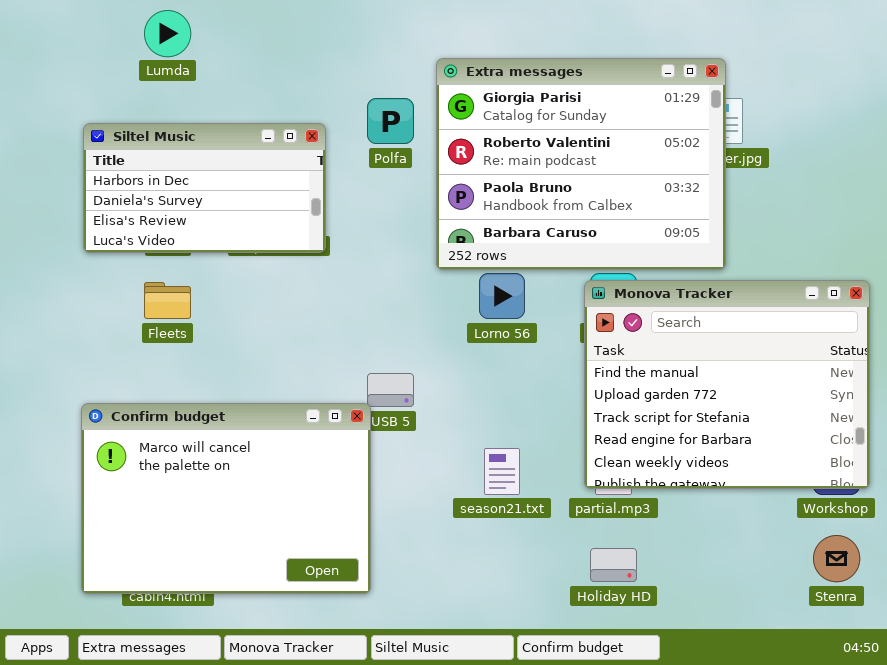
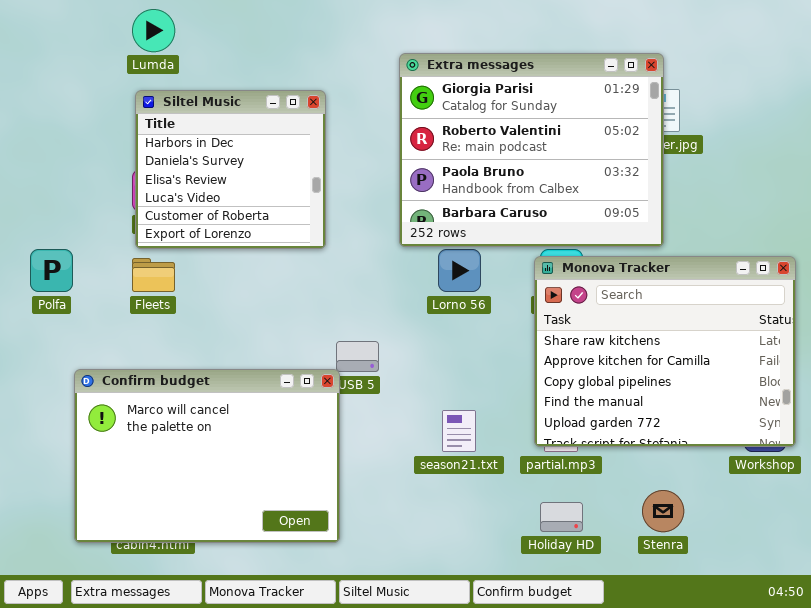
Polfa: [367,98,414,144] -> [30,249,73,292], moved
Siltel Music: [83,123,326,253] -> [135,90,326,249], moved, resized
Monova Tracker: [584,280,870,489] -> [534,256,796,447], scrolled up 3 rows
Stenra: [813,535,860,582] -> [642,490,684,532], moved

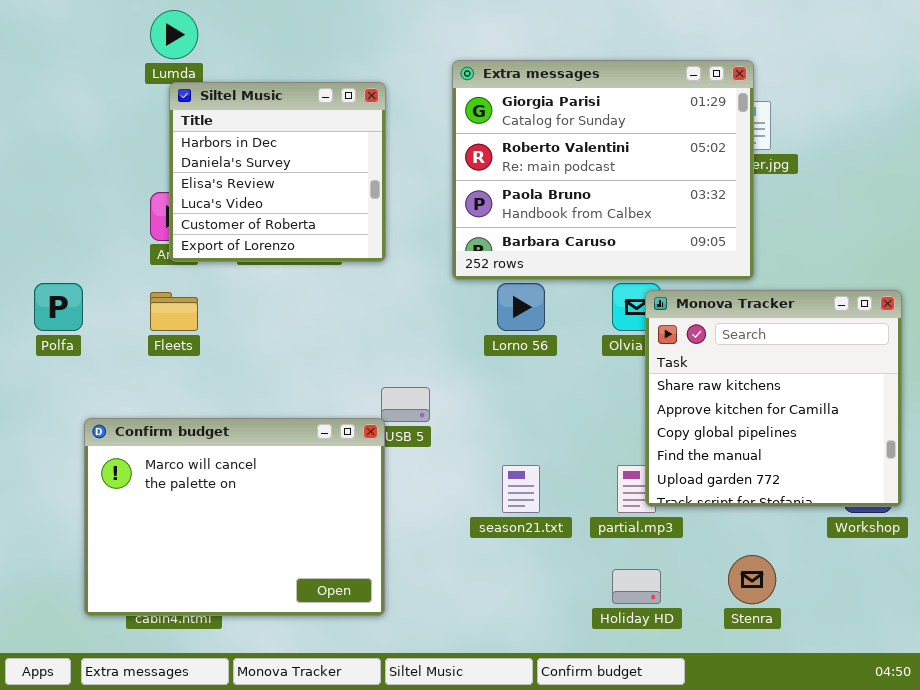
Siltel Music: [135,90,326,249] -> [169,82,386,262], moved
Monova Tracker: [534,256,796,447] -> [645,290,902,507], resized

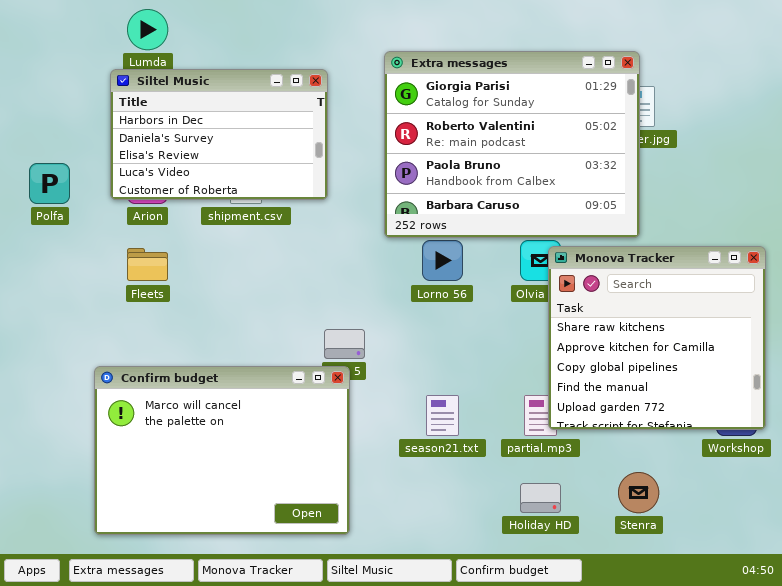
Siltel Music: [169,82,386,262] -> [110,69,328,200], resized
Polfa: [34,283,83,331] -> [29,163,70,204], moved
Confirm budget: [84,418,385,616] -> [94,366,350,535], moved

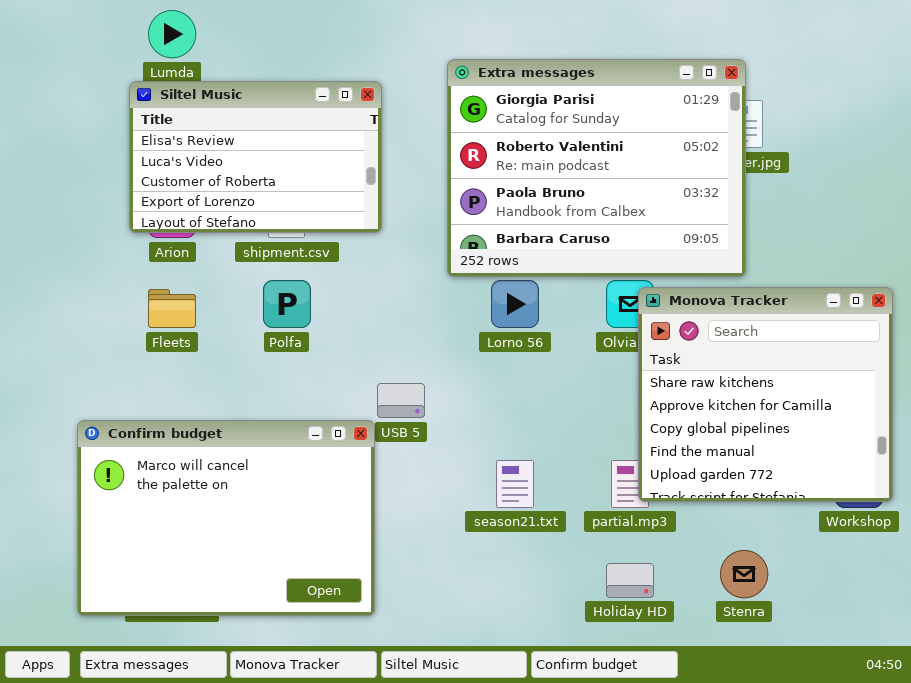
Siltel Music: [110,69,328,200] -> [129,81,382,233], scrolled down 2 rows
Polfa: [29,163,70,204] -> [263,280,311,328], moved
Confirm budget: [94,366,350,535] -> [77,420,375,616], moved

